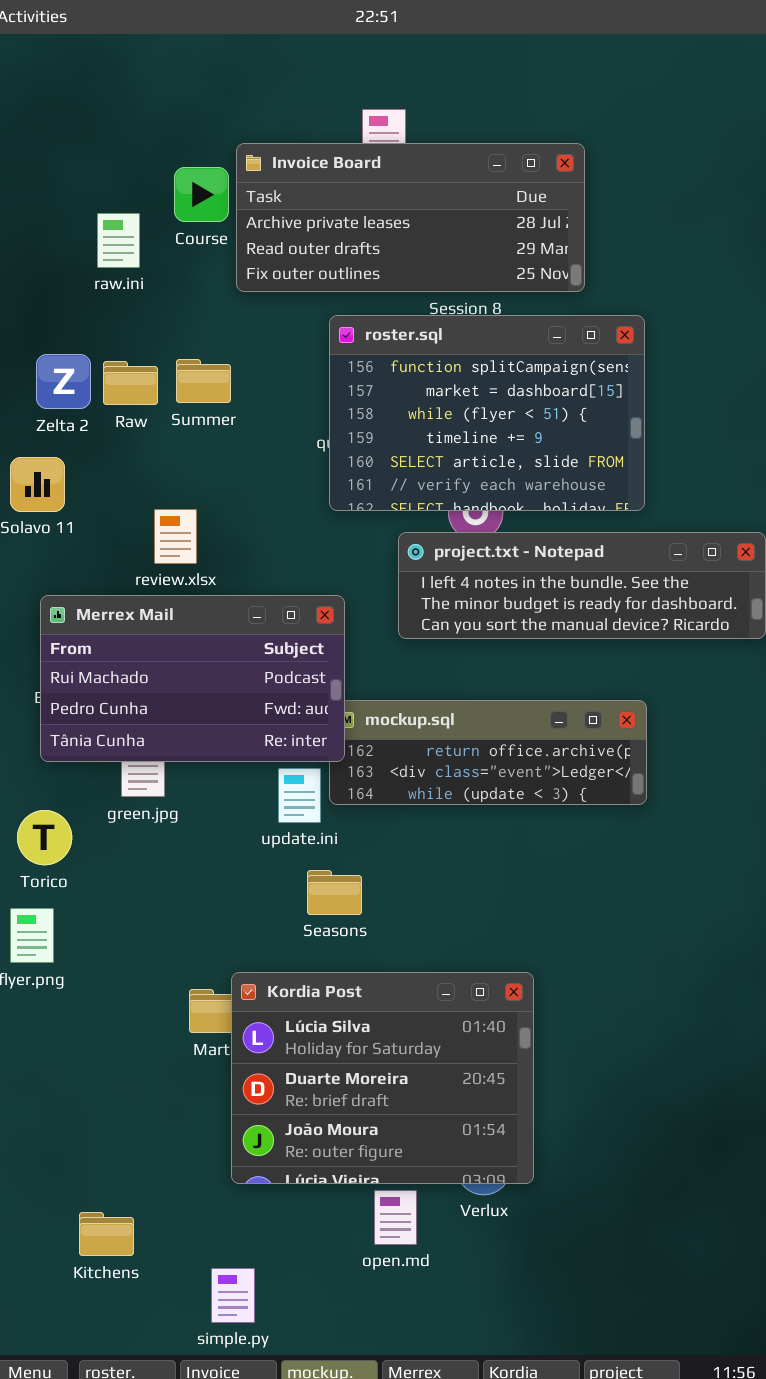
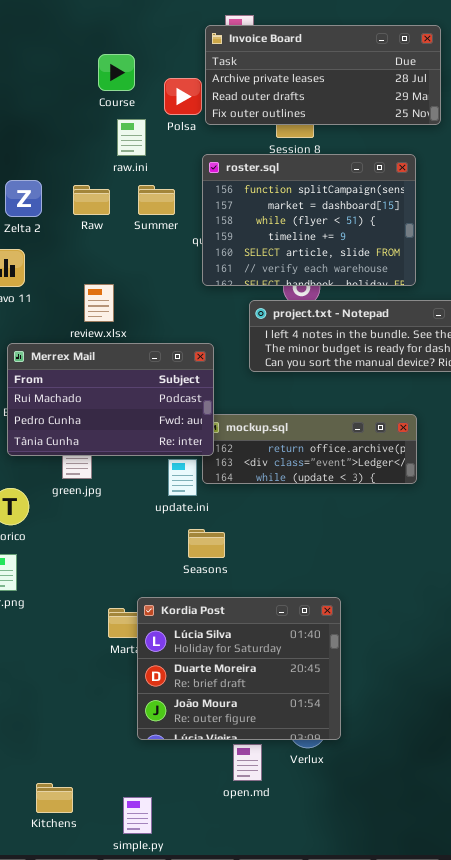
Invoice Board: [236,143,585,292] -> [205,25,441,125], moved
raw.ini: [97,213,140,268] -> [117,119,146,156], moved
Summer: [176,359,231,403] -> [138,185,175,215], moved
Raw: [103,361,158,405] -> [73,185,110,215], moved
Kitchens: [79,1212,134,1256] -> [36,783,73,813], moved

